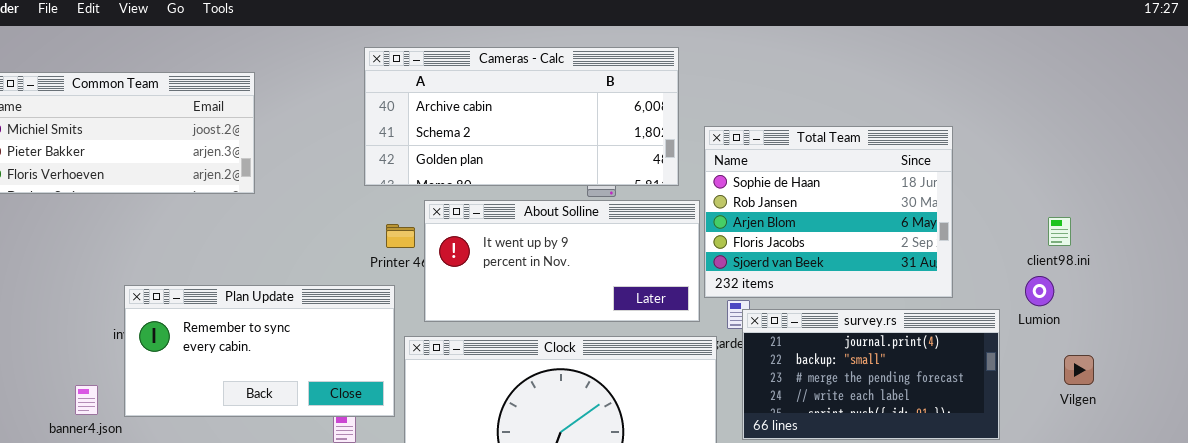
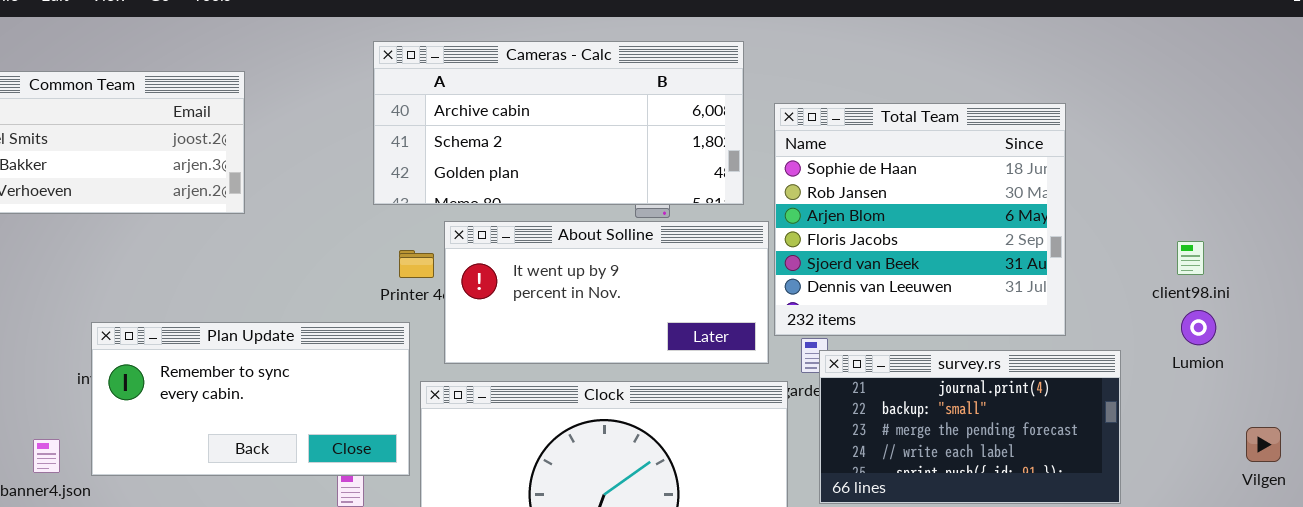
Total Team: [704,126,953,298] -> [774,103,1066,336], resized
Lumion: [1025,276,1054,306] -> [1181,310,1216,345], moved
Vilgen: [1064,355,1094,385] -> [1246,427,1281,462], moved

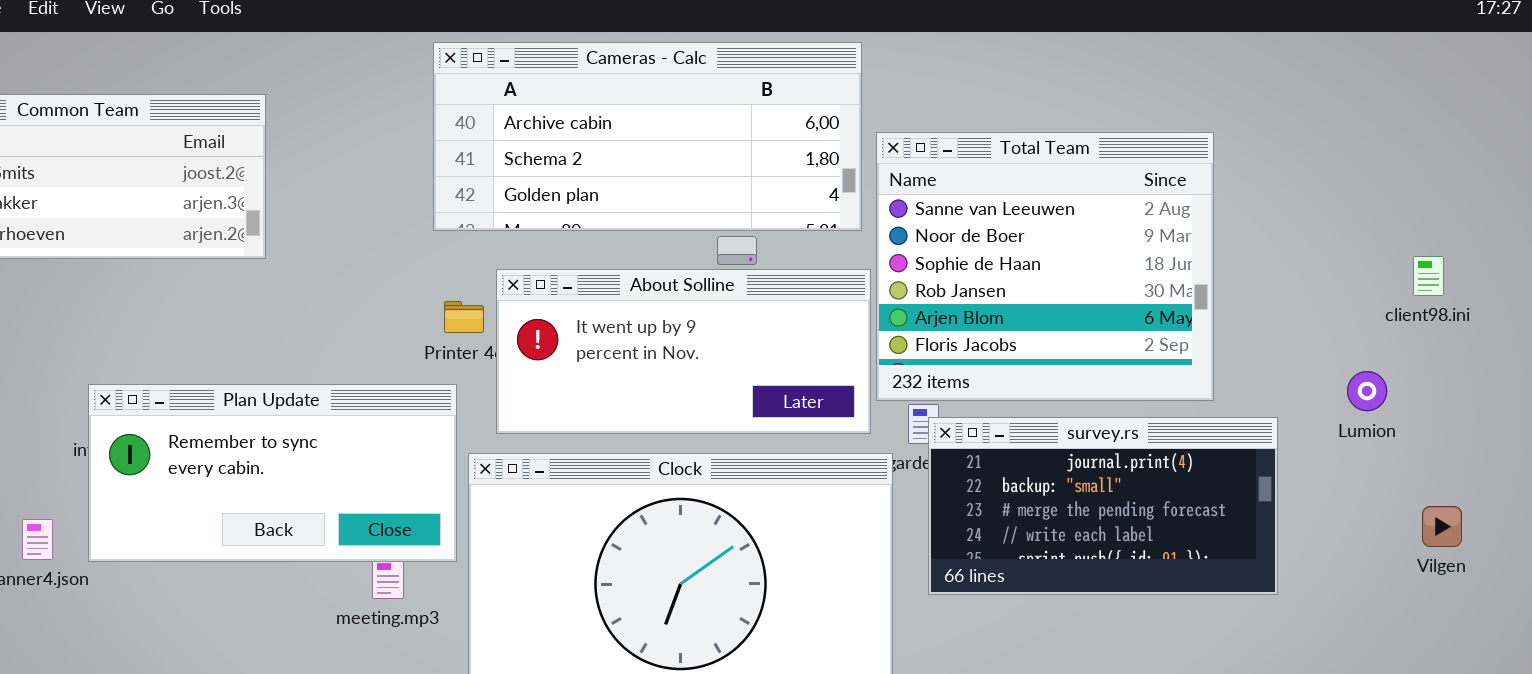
Cameras - Calc: [373,41,744,205] -> [433,42,862,231], moved
Total Team: [774,103,1066,336] -> [876,132,1214,401], scrolled up 2 rows
client98.ini: [1177,241,1204,275] -> [1413,256,1444,296], moved

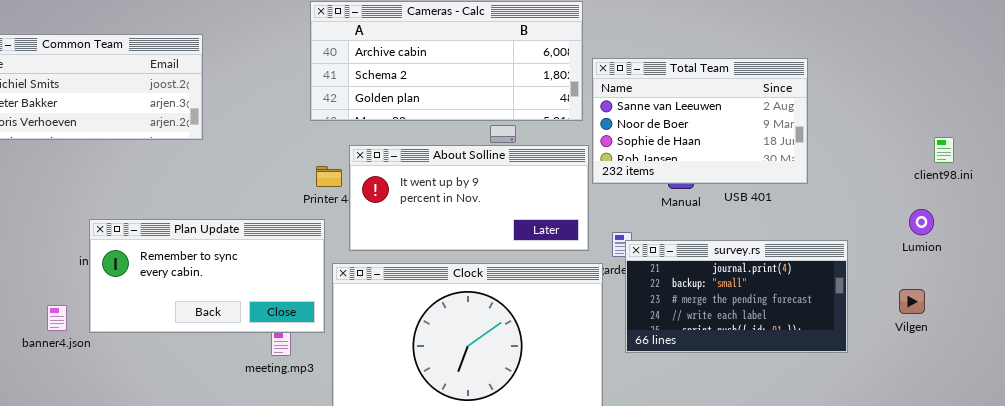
Total Team: [876,132,1214,401] -> [592,58,808,184], resized
Lumion: [1347,371,1387,411] -> [909,209,934,235], moved
Vilgen: [1422,506,1462,547] -> [899,289,925,314], moved

